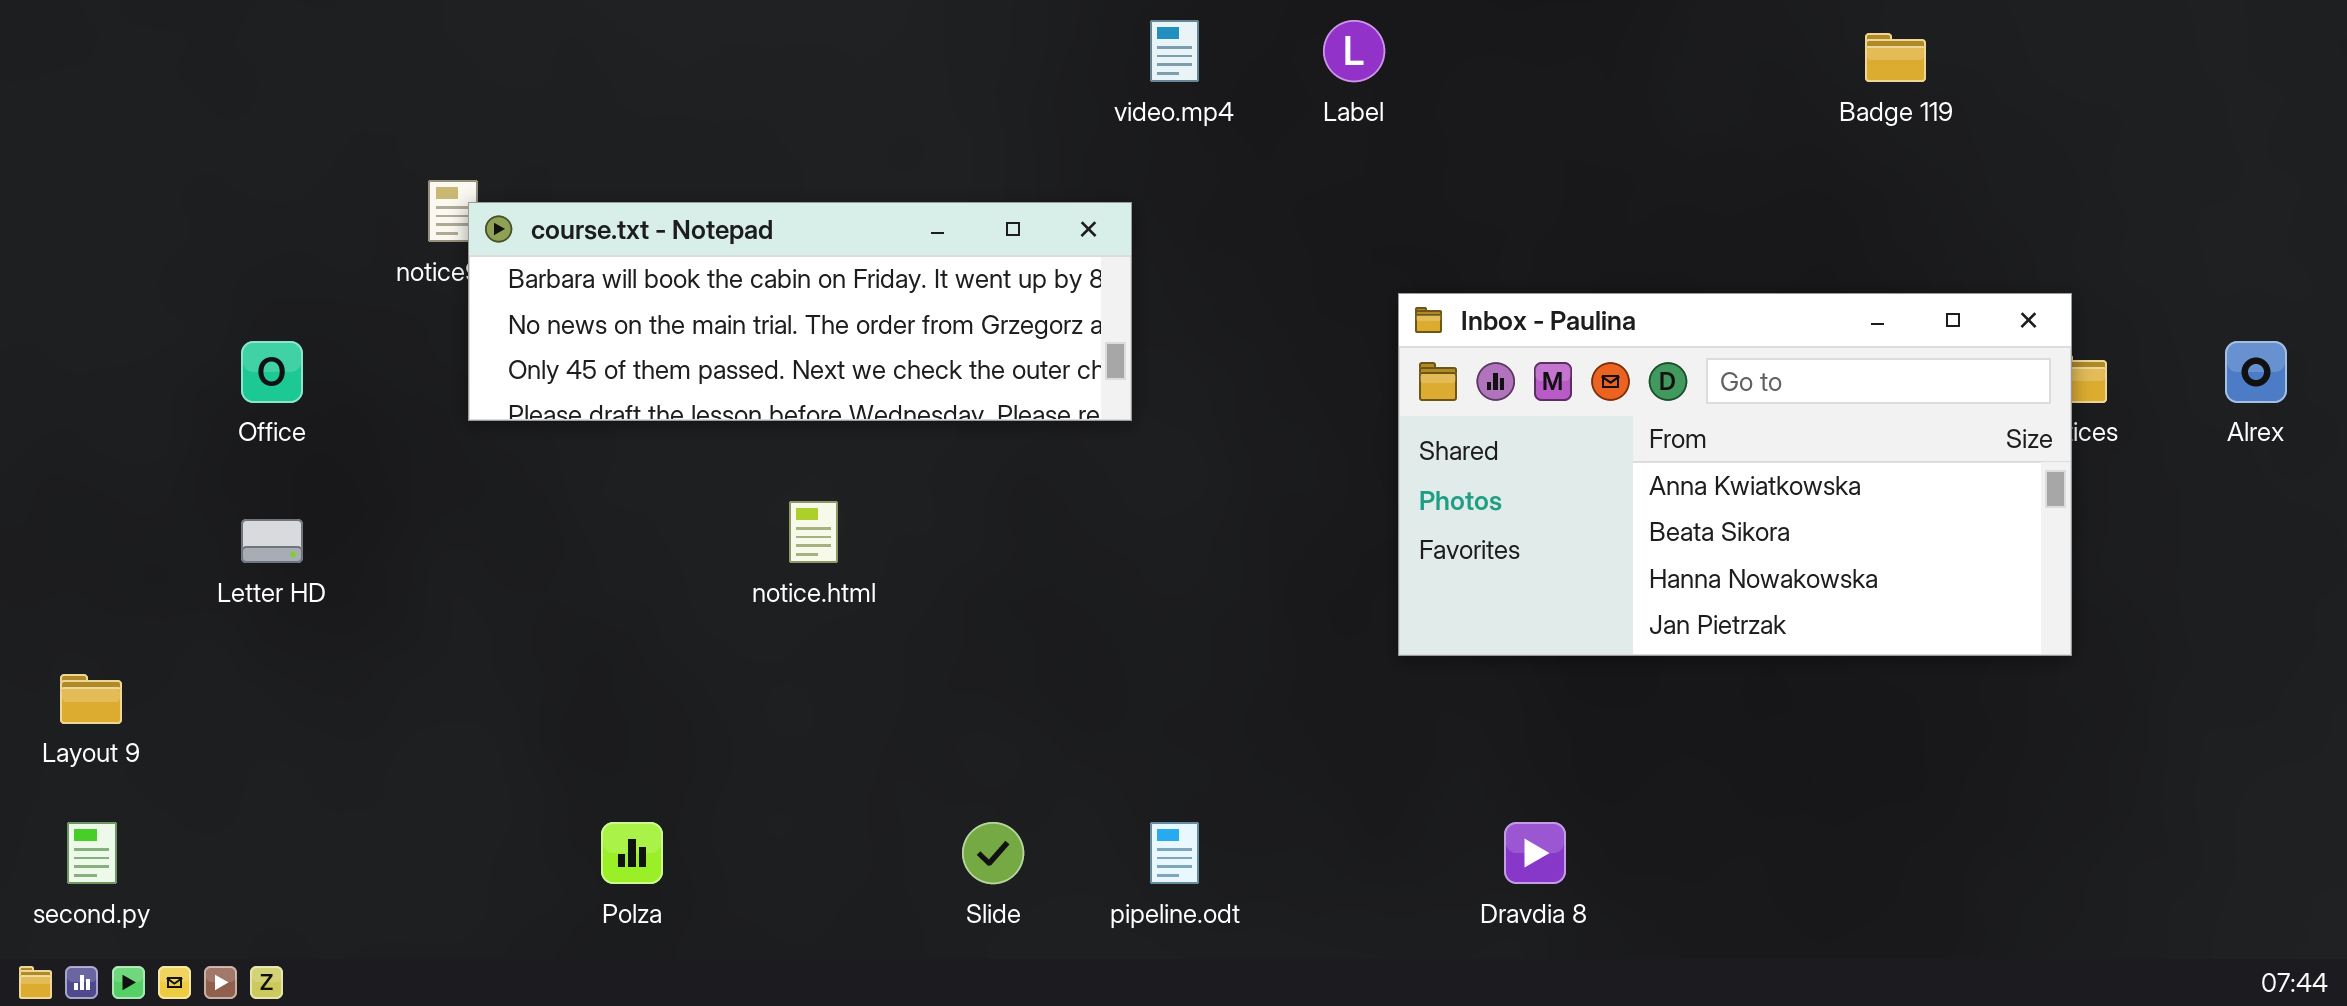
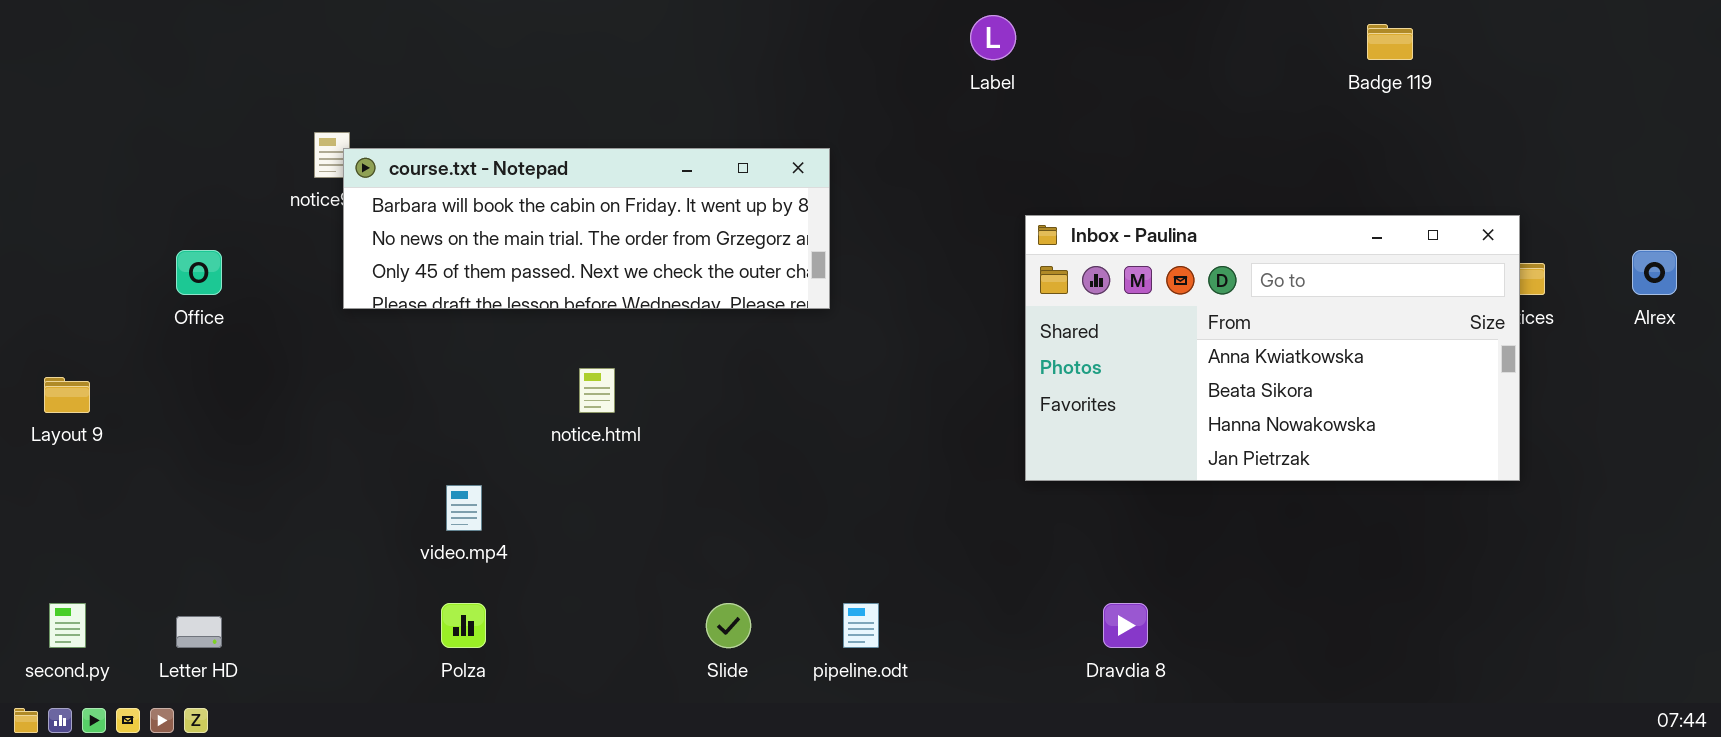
video.mp4: [1150,20,1199,82] -> [446,485,482,531], moved
Letter HD: [241,519,303,563] -> [176,616,222,648], moved
Layout 9: [60,674,122,724] -> [44,377,90,413], moved

